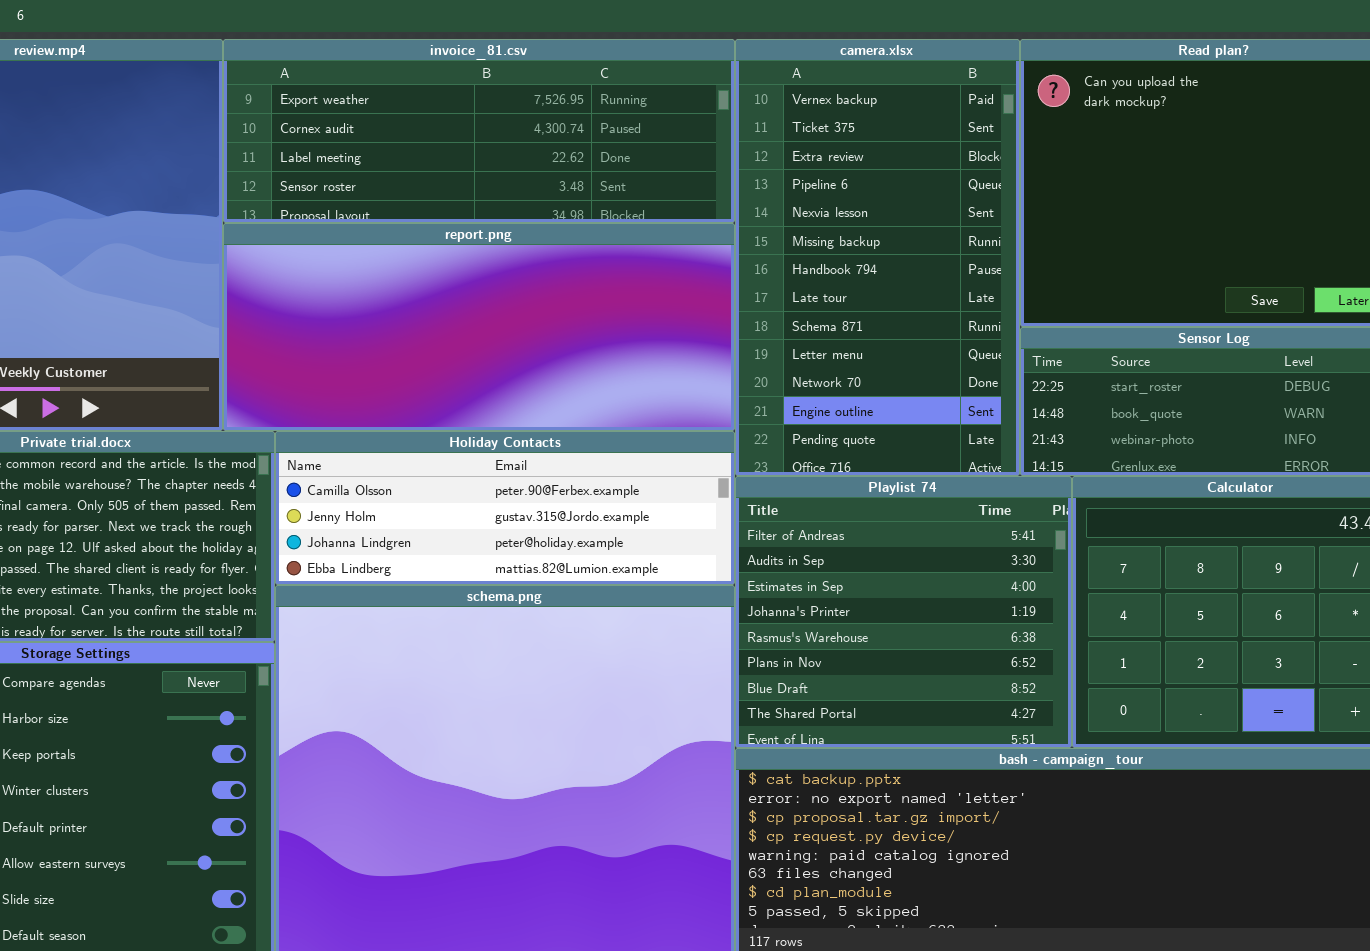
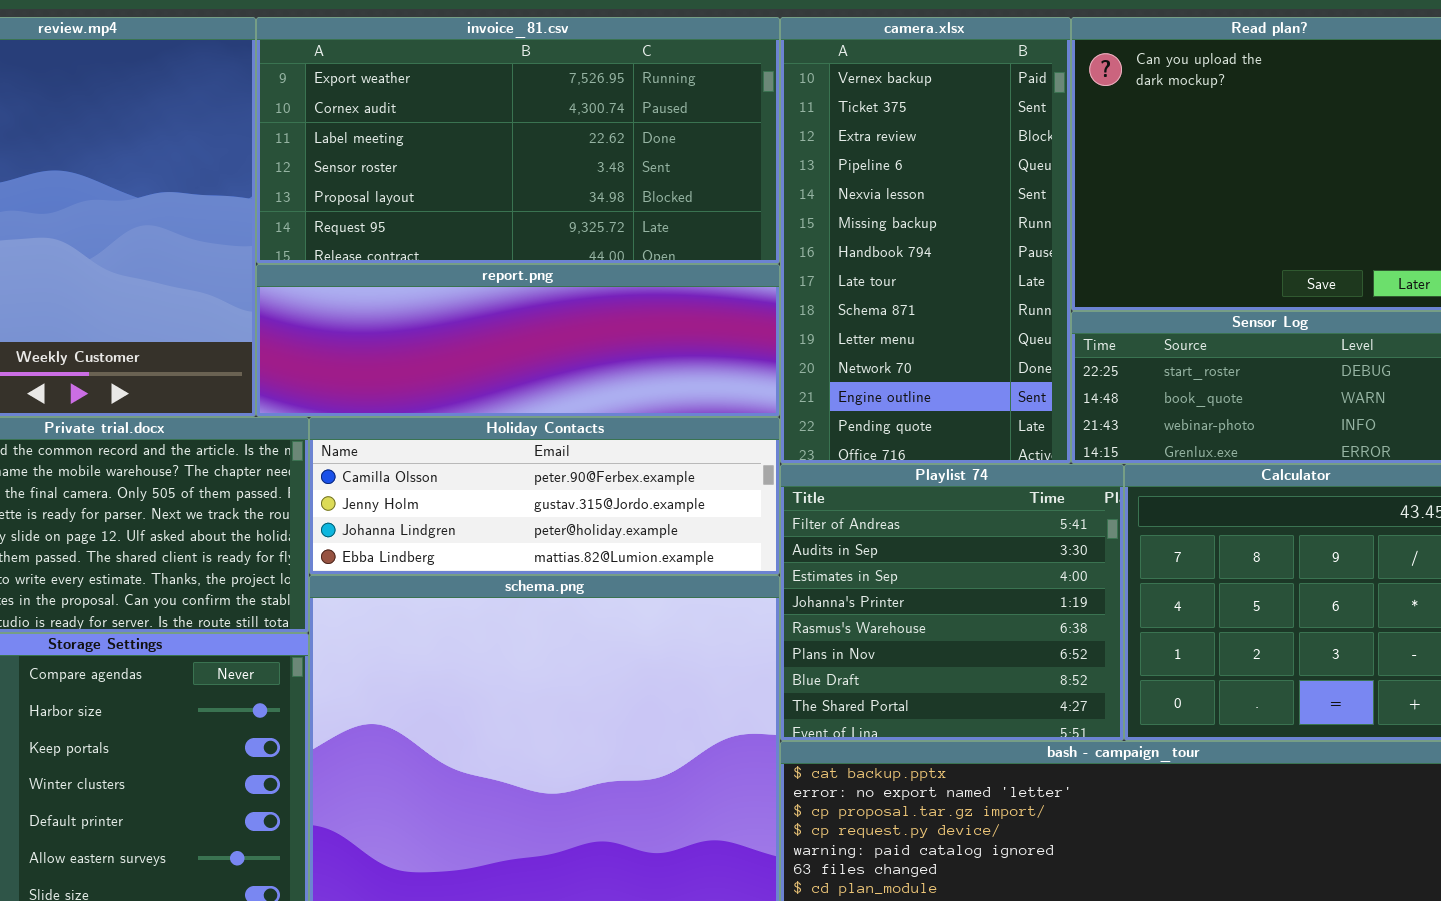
invoice_81.csv: [223,39,735,223] -> [256,17,780,264], resized
report.png: [223,223,735,431] -> [256,264,780,417], resized

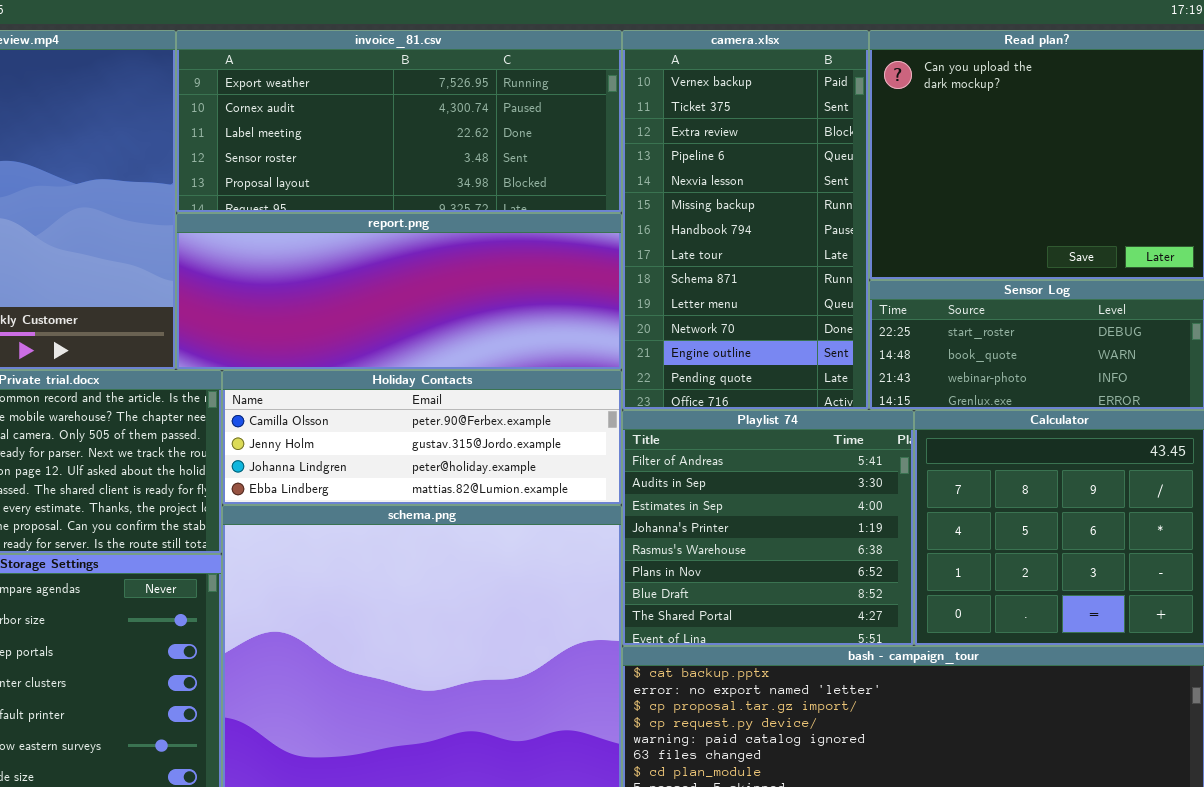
invoice_81.csv: [256,17,780,264] -> [176,30,622,213], resized
report.png: [256,264,780,417] -> [176,213,622,370], resized

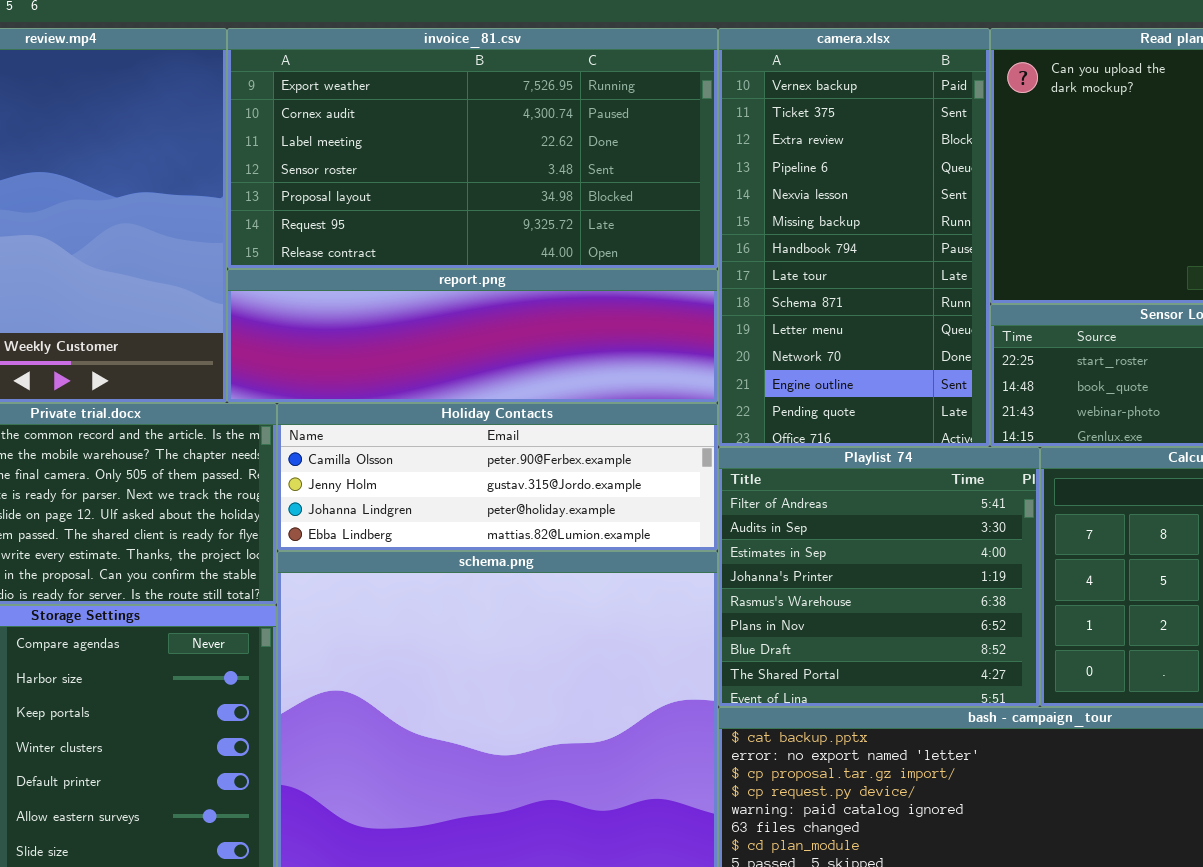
invoice_81.csv: [176,30,622,213] -> [227,28,718,269], resized
report.png: [176,213,622,370] -> [227,269,718,403], resized

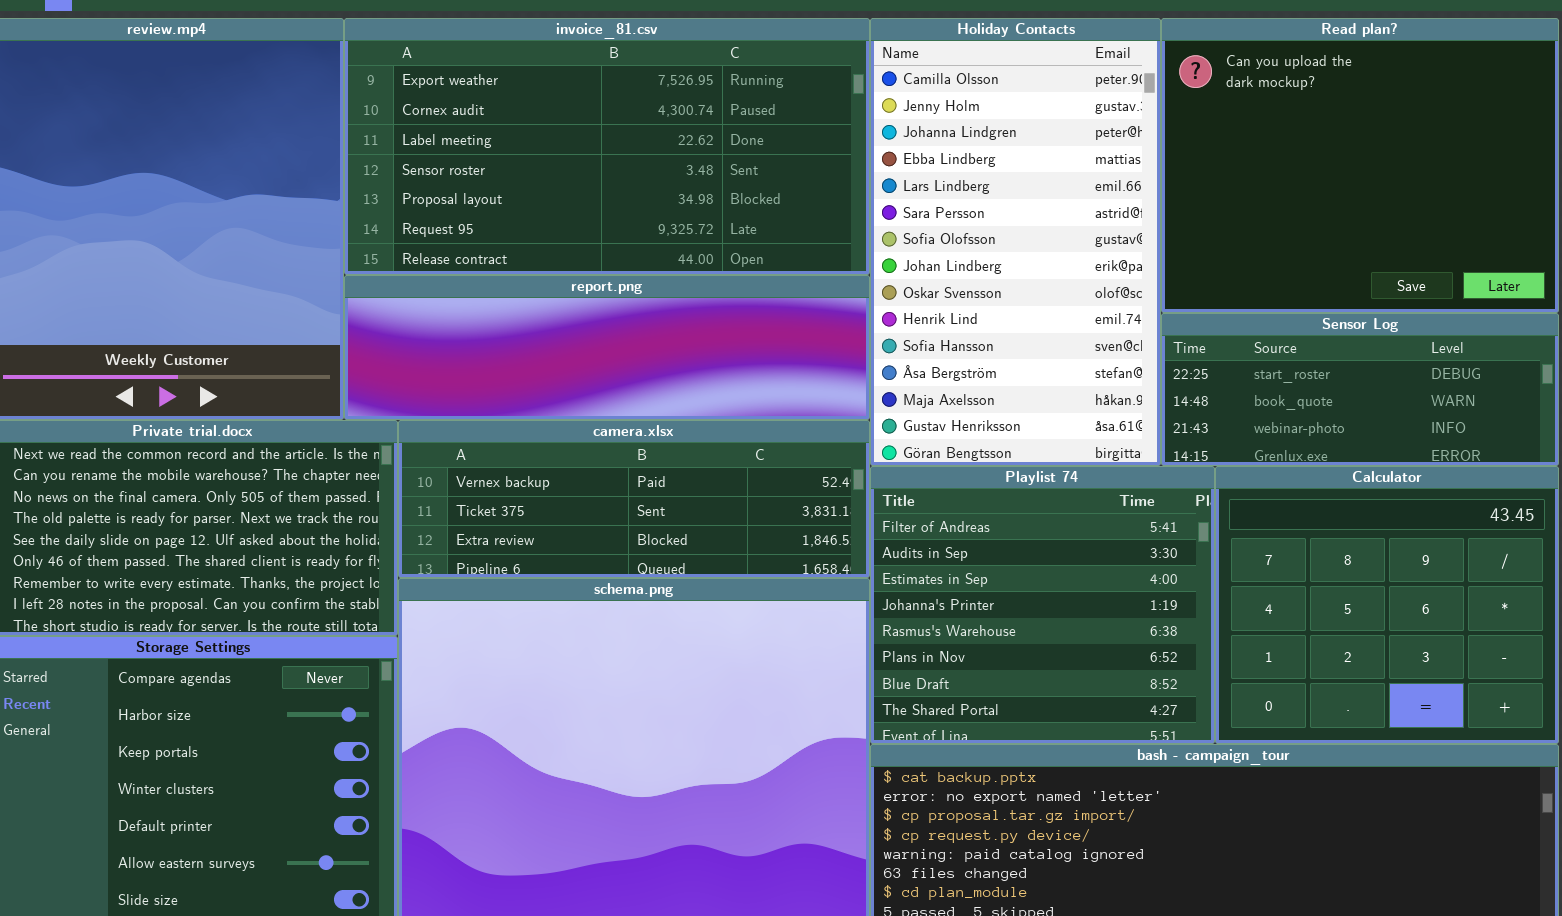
camera.xlsx: [718,28,990,447] -> [398,420,870,578], moved, resized
Holiday Contacts: [277,403,718,551] -> [870,18,1161,466], moved, resized

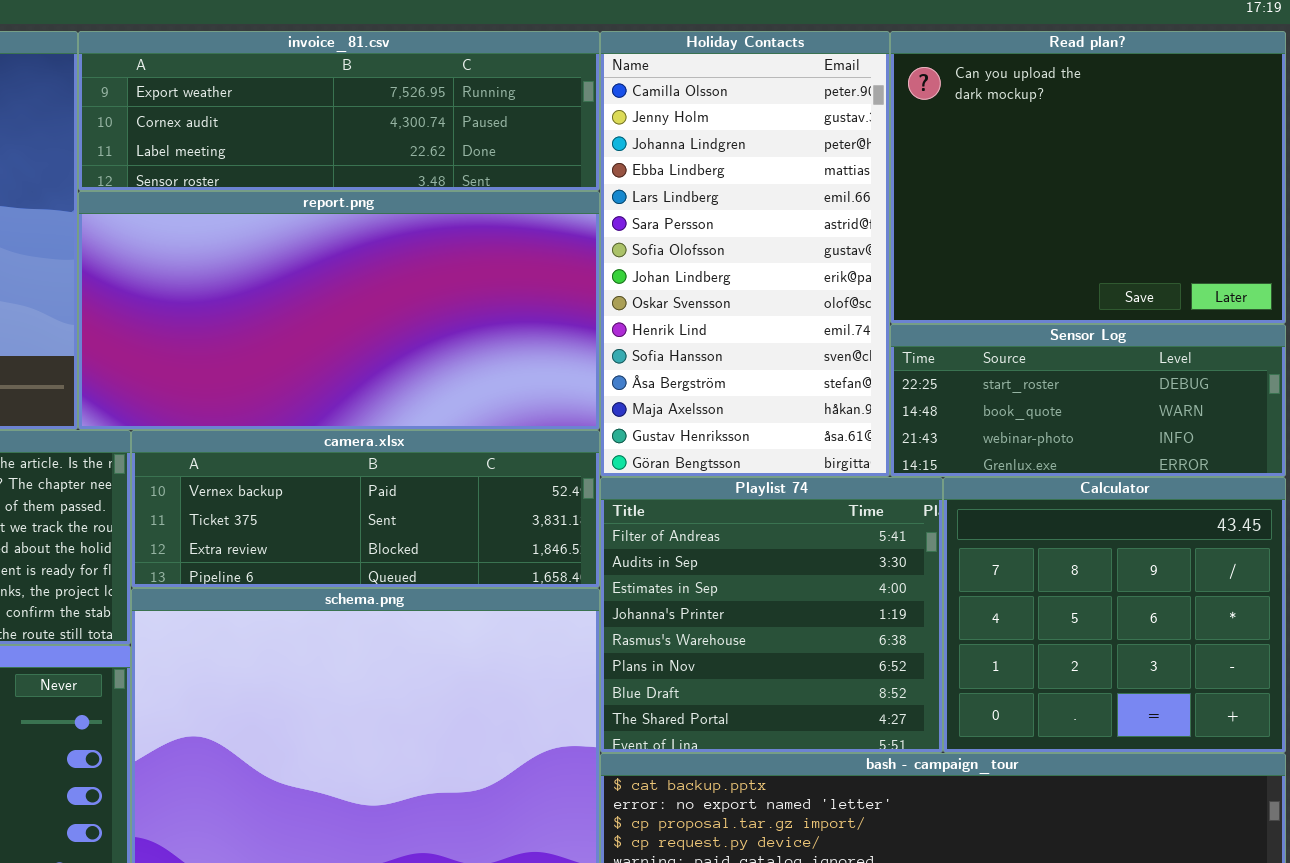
invoice_81.csv: [344,18,870,275] -> [78,31,600,191], resized
report.png: [344,275,870,420] -> [78,191,600,430], resized

